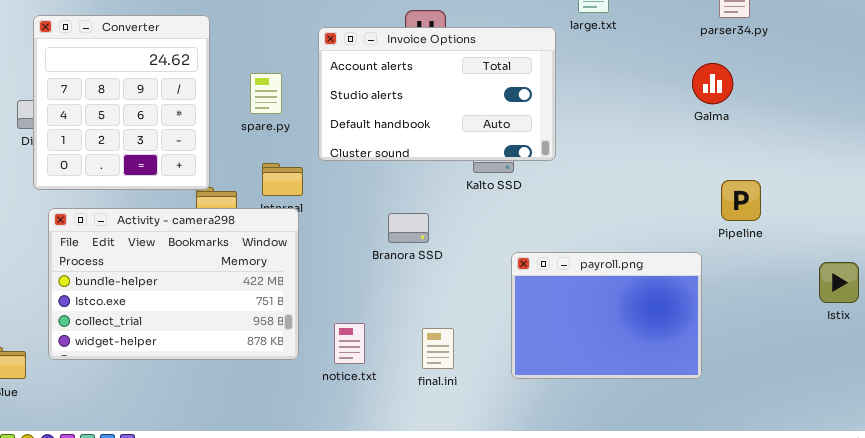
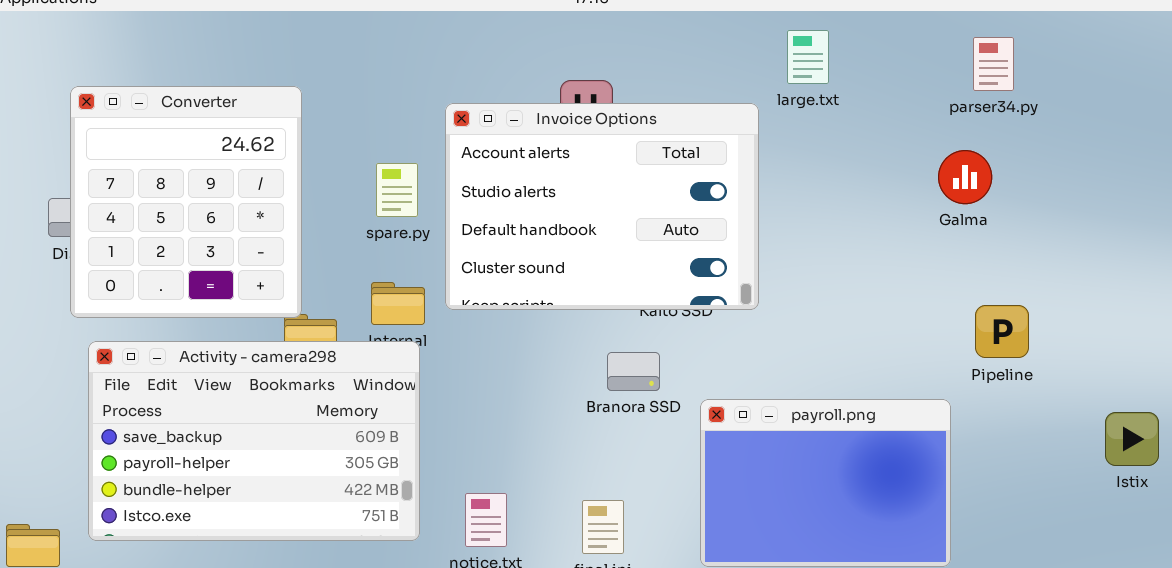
Invoice Options: [318,27,556,161] -> [445,103,759,310], resized
spare.py: [250,73,282,114] -> [376,163,418,217], moved
Activity - camera298: [48,208,299,360] -> [88,341,420,541], scrolled up 2 rows
Branora SSD: [388,213,429,243] -> [607,352,660,391], moved

